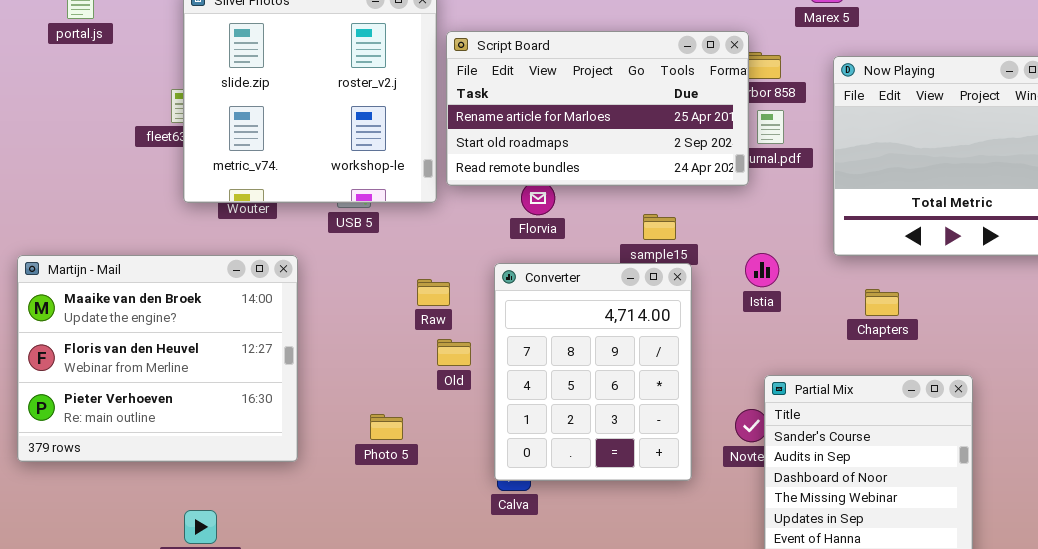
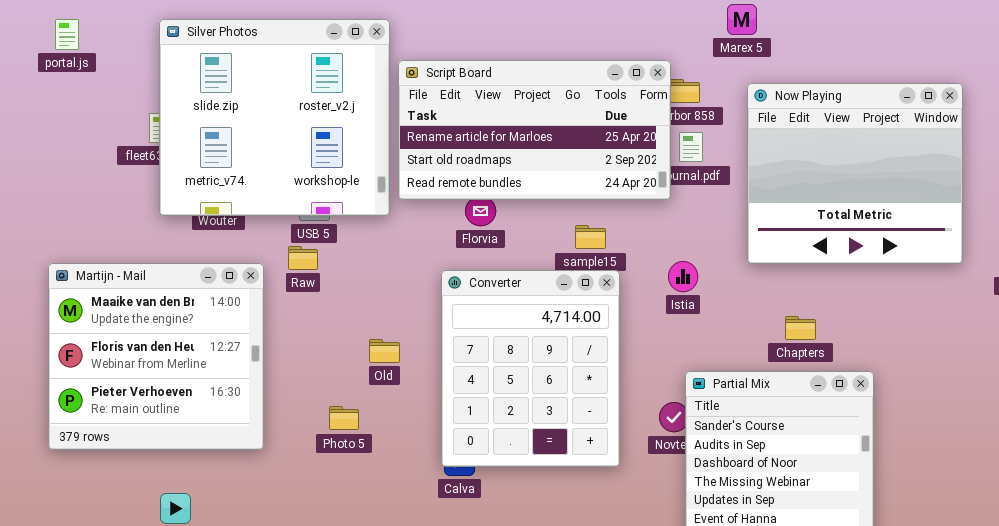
Martijn - Mail: [17,255,298,462] -> [48,263,264,450], resized
Raw: [417,279,450,306] -> [288,246,318,270], moved
Chapters: [865,289,899,316] -> [785,316,816,340], moved
Old: [437,339,471,366] -> [369,339,400,363], moved

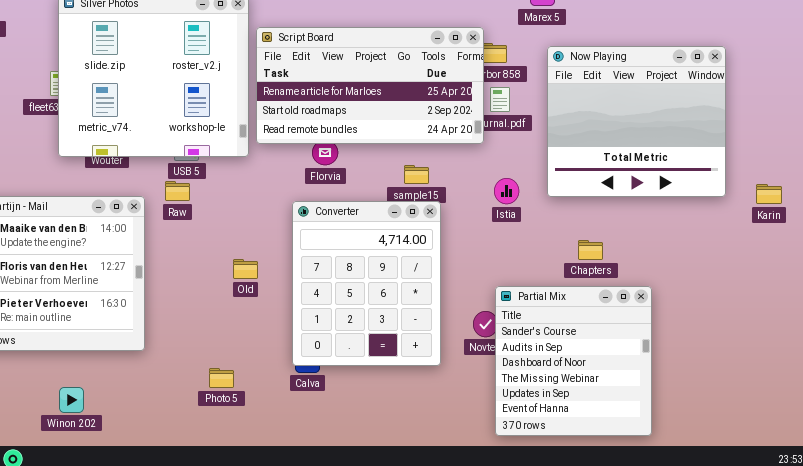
Istia: [668,261,698,292] -> [494,178,519,204], moved
Photo 5: [329,406,359,430] -> [209,368,234,388], moved

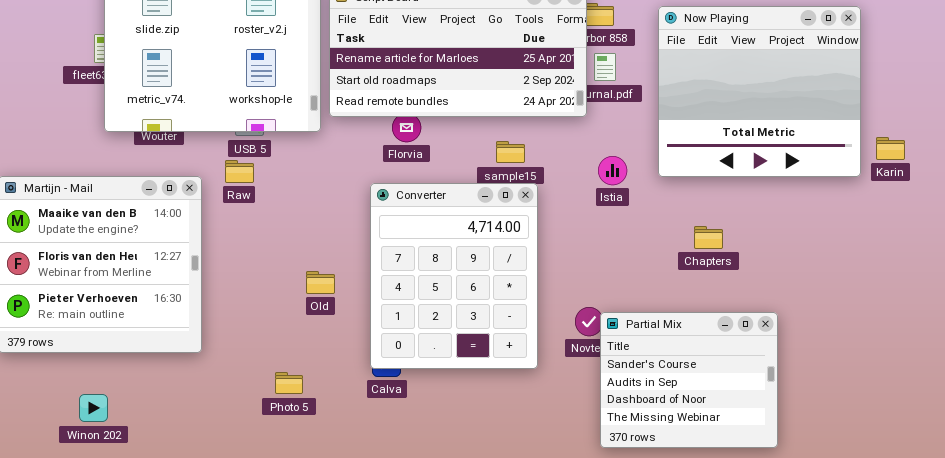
Karin: [756,184,782,204] -> [876,137,905,160], moved
Old: [233,259,258,279] -> [306,271,335,294], moved
Partial Mix: [495,286,652,436] -> [600,312,778,448], resized
Winon 202: [59,387,84,413] -> [79,394,108,422], moved

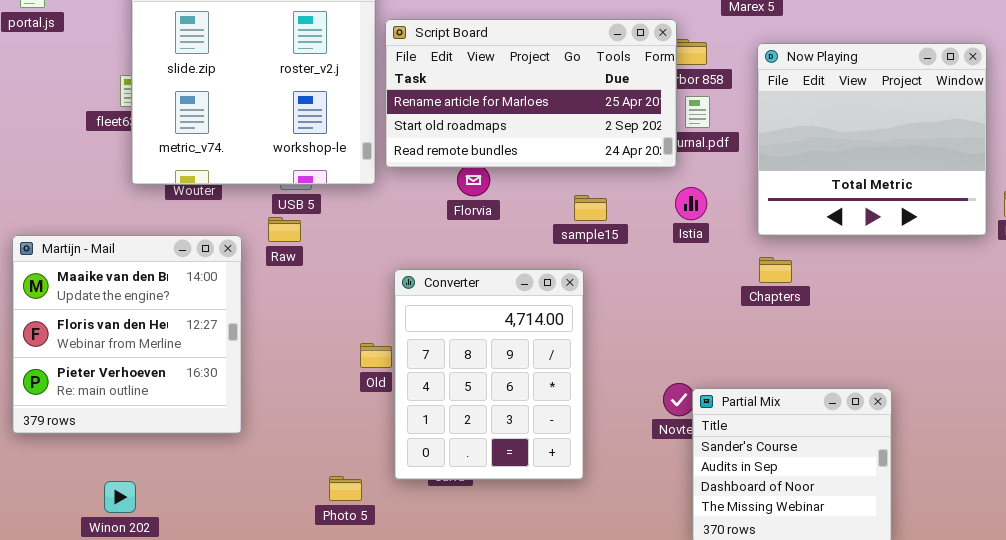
Istia: [598,156,627,185] -> [675,187,707,220], moved
Converter: [370,183,538,369] -> [394,269,584,480], moved
Chapters: [694,226,723,249] -> [759,257,792,283], moved
Photo 5: [275,372,303,394] -> [329,476,362,501], moved

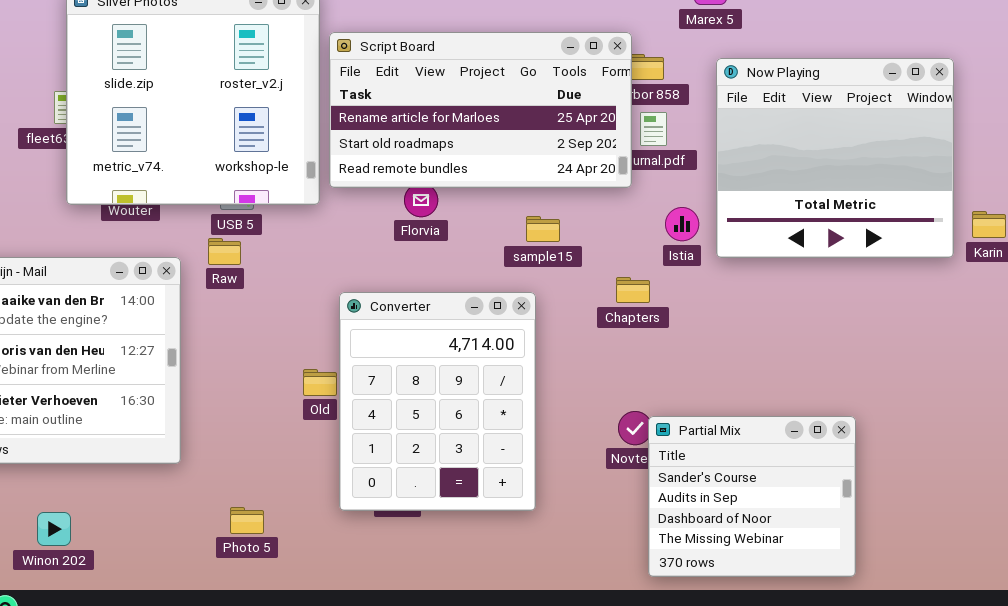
Istia: [675,187,707,220] -> [665,207,699,241], moved
Chapters: [759,257,792,283] -> [616,277,650,303], moved
Photo 5: [329,476,362,501] -> [230,507,264,534], moved

